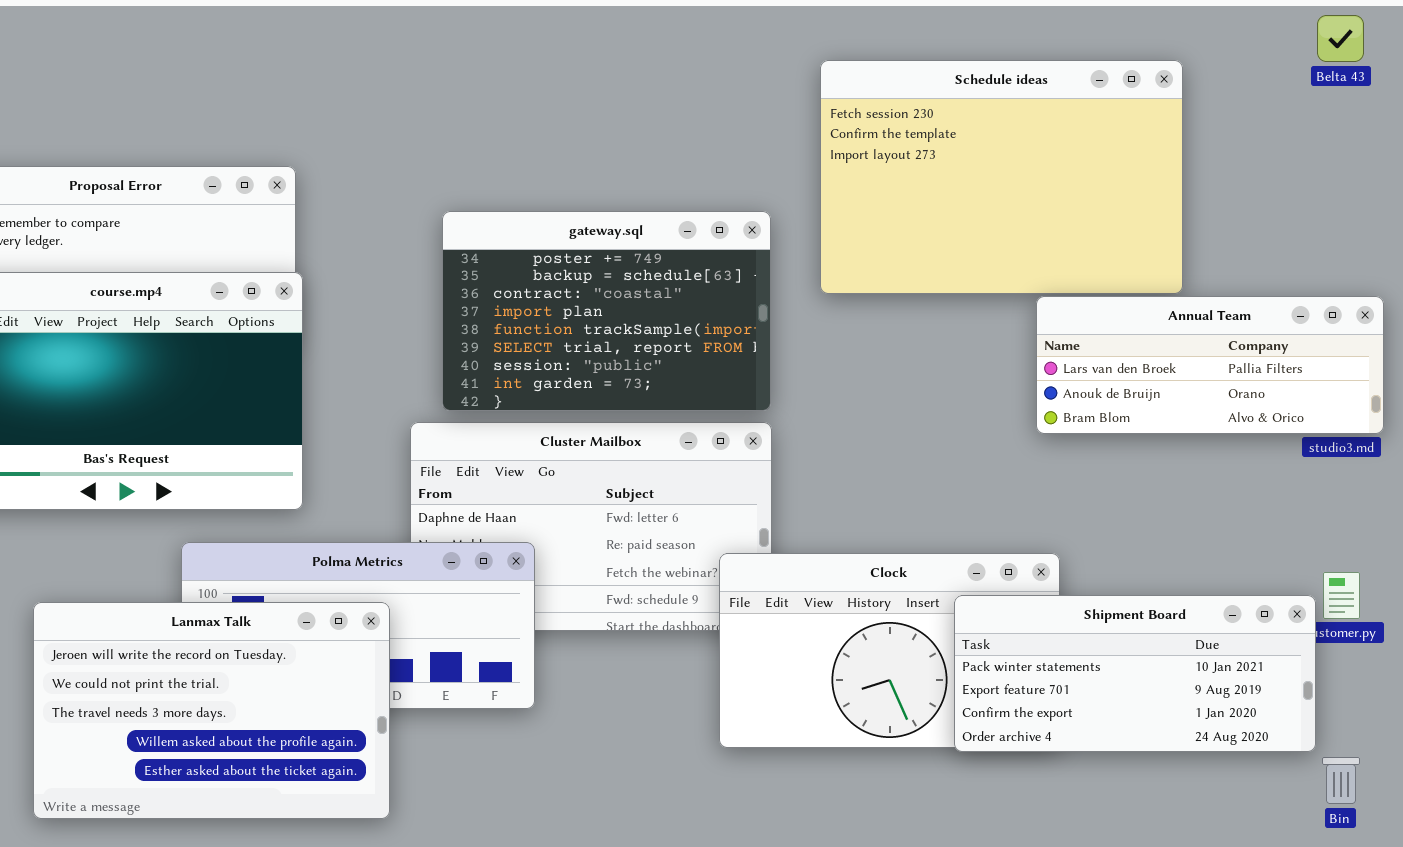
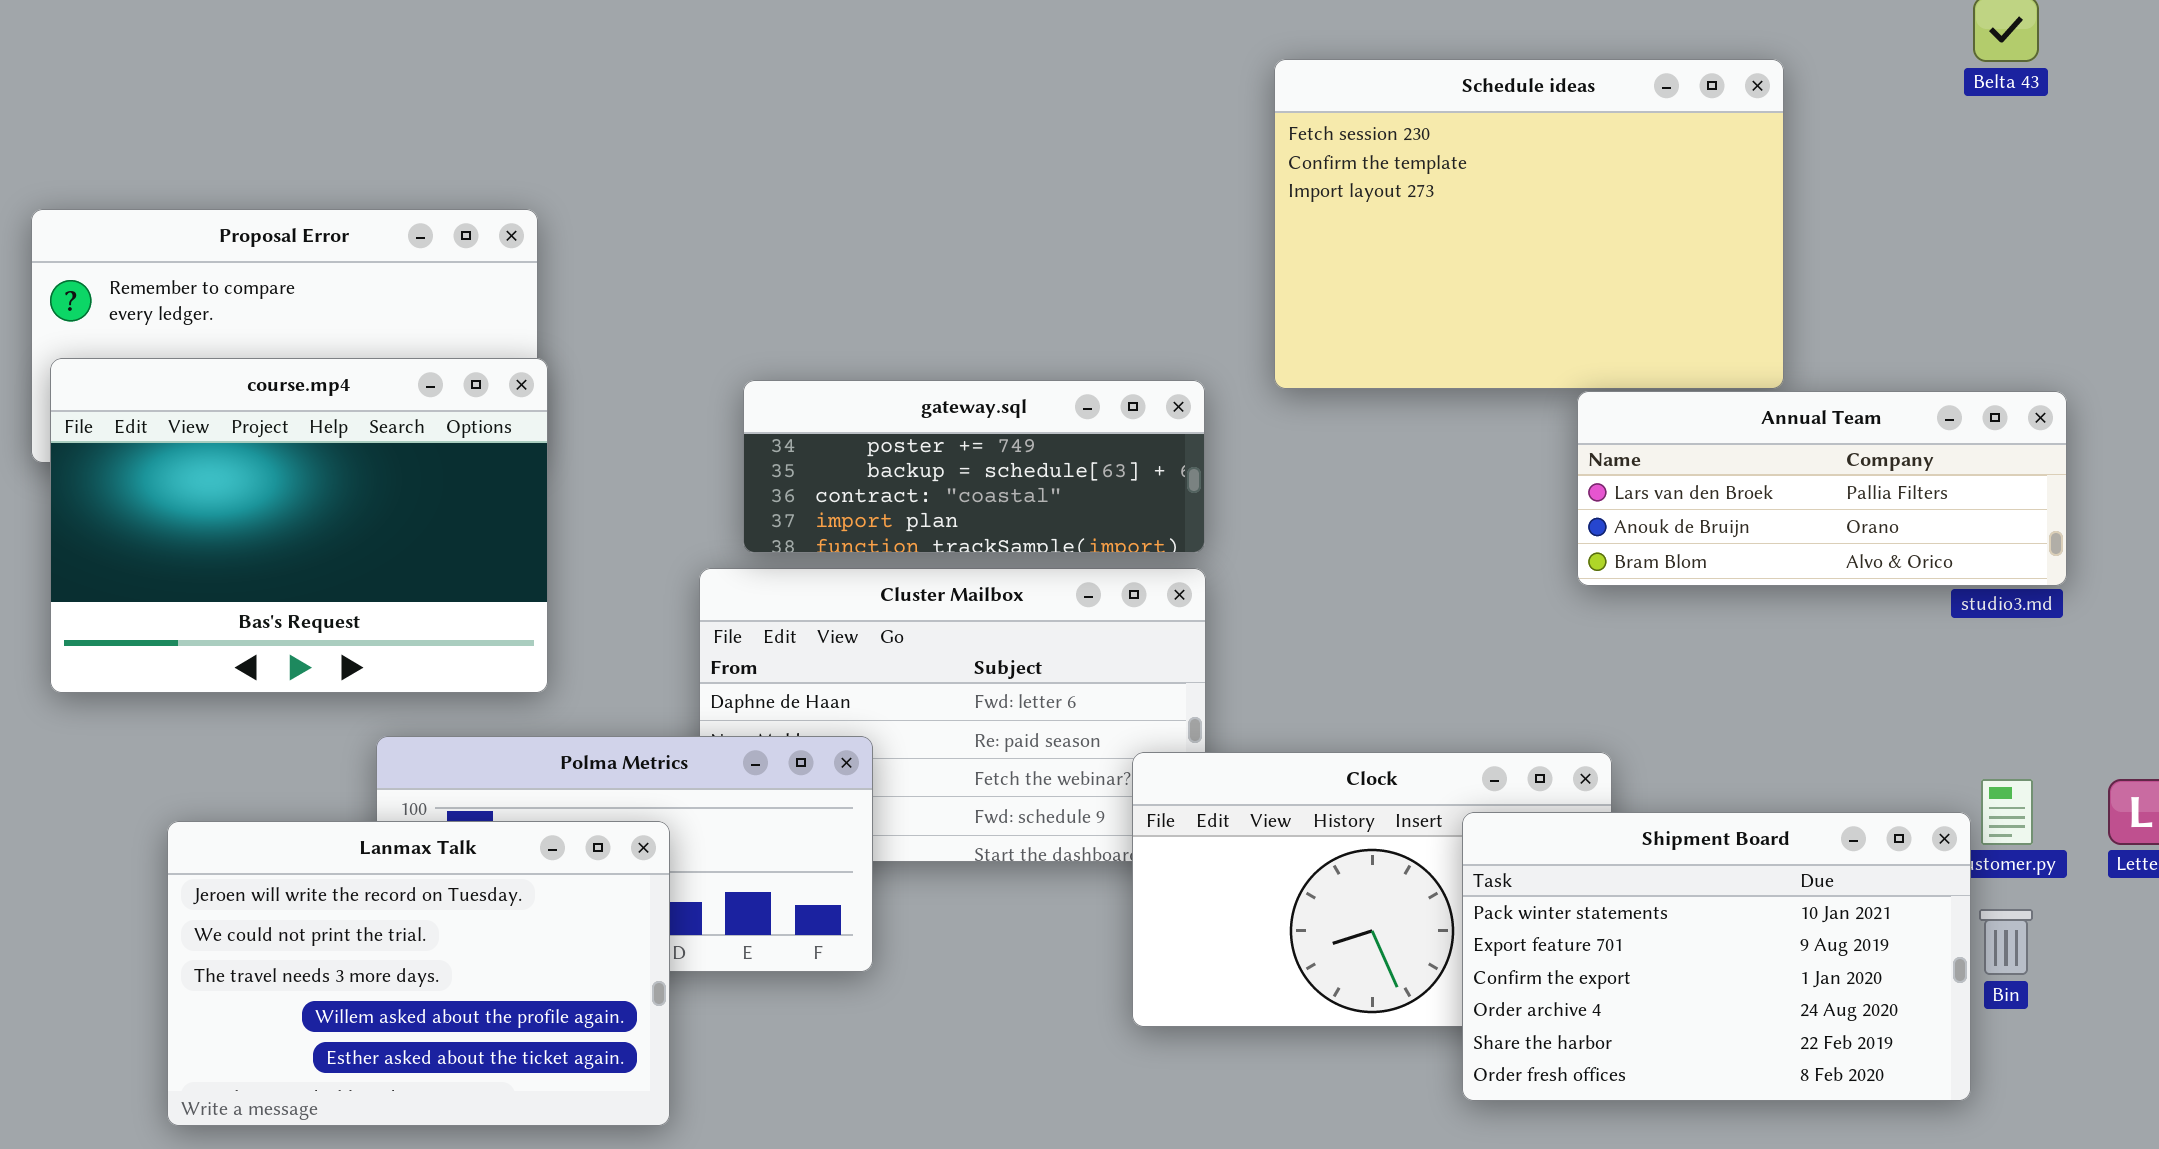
gateway.sql: [442,211,771,411] -> [743,380,1205,553], resized
Shipment Board: [954,595,1316,752] -> [1462,812,1971,1101], resized
Bin: [1322,757,1360,804] -> [1979,909,2033,975], moved

